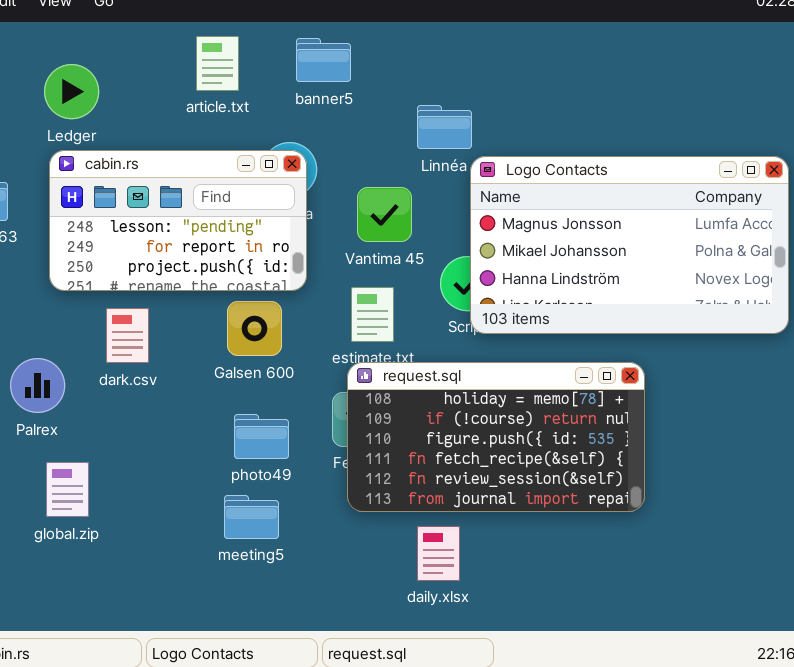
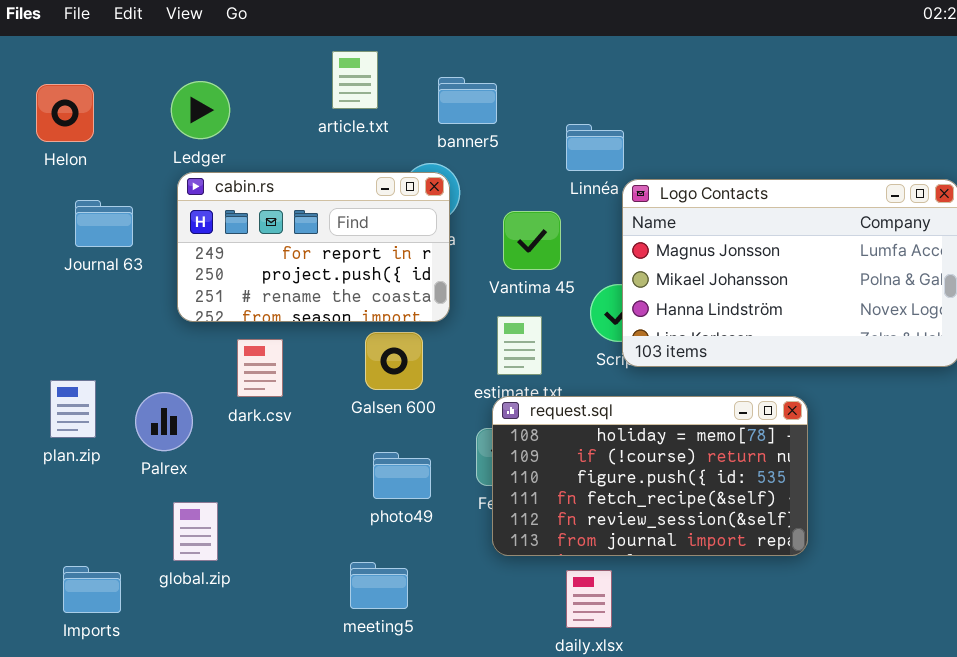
banner5: [296,38,351,82] -> [438,77,497,124], moved
cabin.rs: [49,150,307,291] -> [177,172,450,322], scrolled down 1 row
meeting5: [224,495,279,539] -> [350,562,408,609], moved

